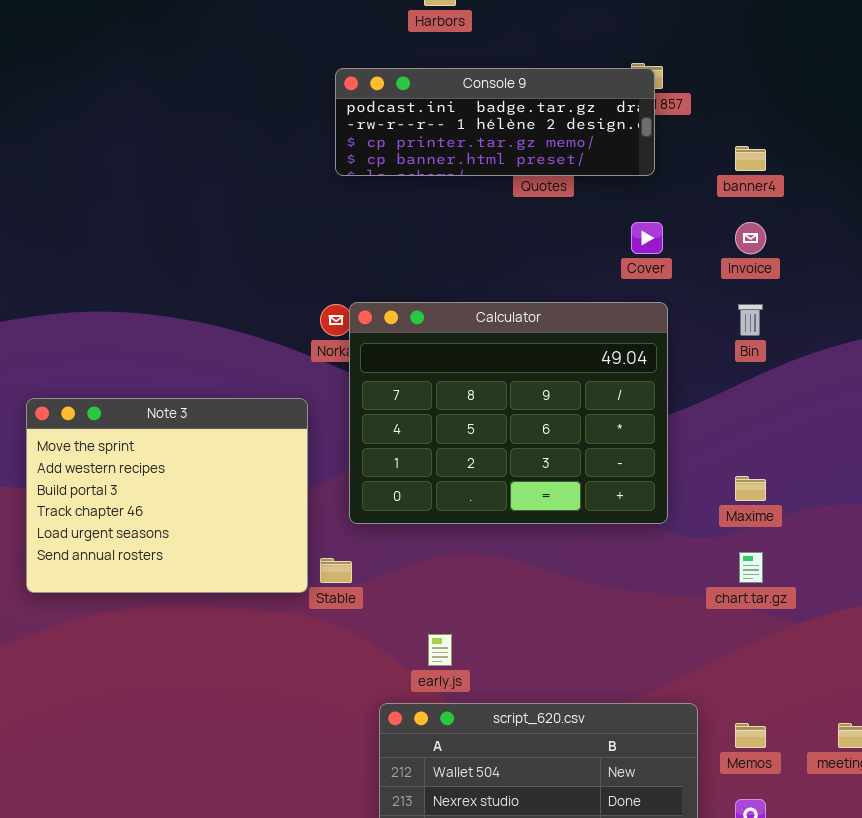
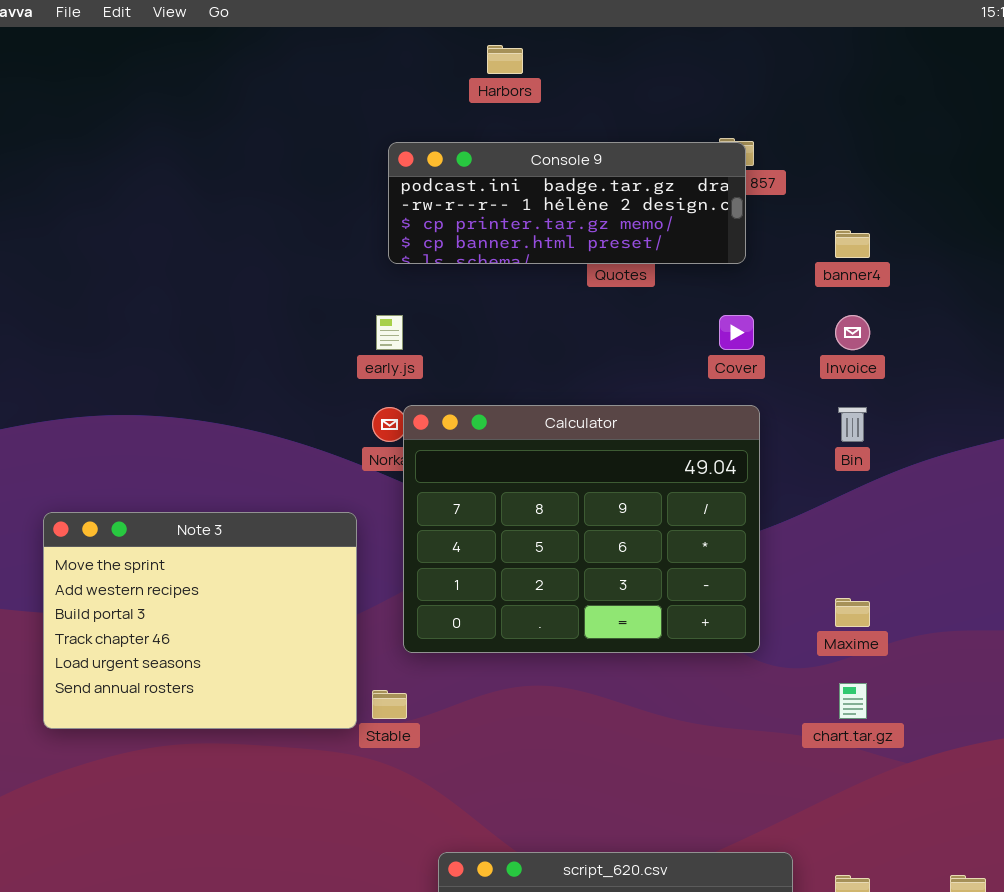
early.js: [428,634,452,666] -> [376,315,403,350], moved

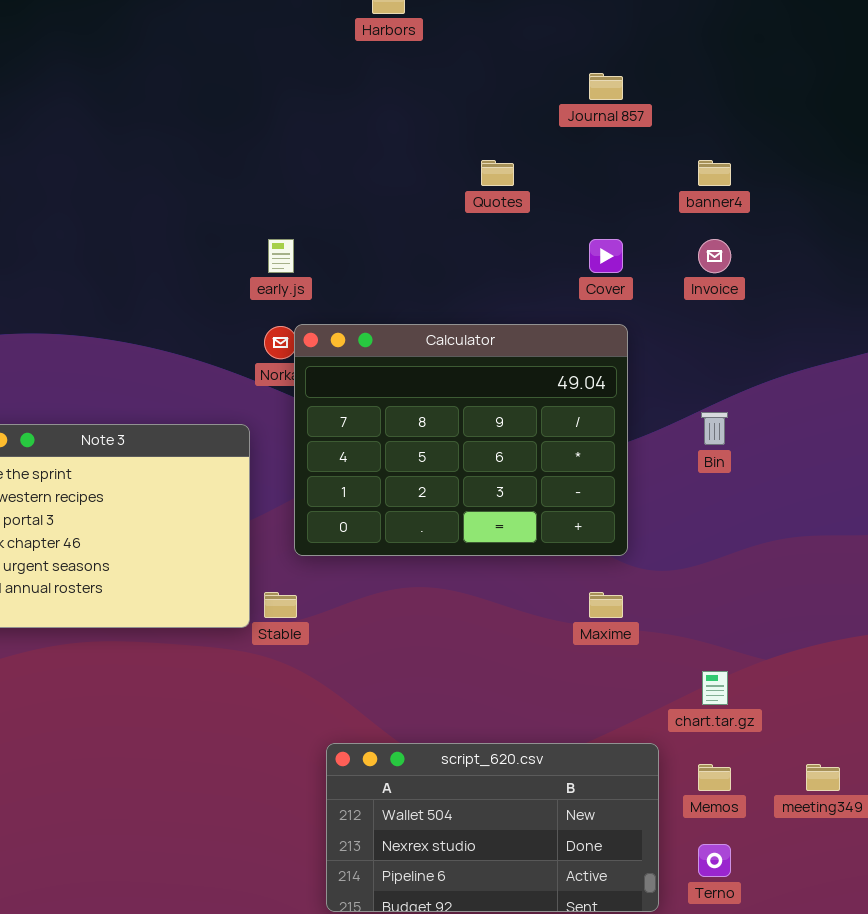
Console 9: [388,142,746,264] -> none, closed
Bin: [838,407,867,442] -> [701,412,728,445], moved
Maxime: [835,598,870,627] -> [589,592,623,618], moved
chart.tar.gz: [839,683,867,719] -> [702,671,728,705], moved

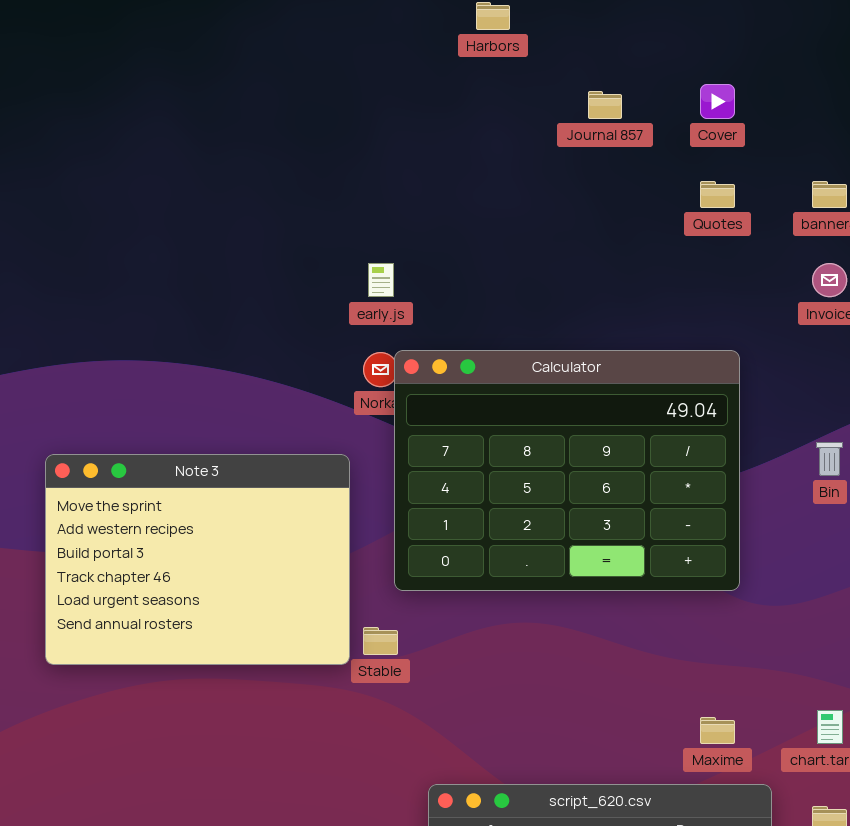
Journal 857: [589,73,623,100] -> [588,91,622,119], moved
Quotes: [481,160,514,186] -> [700,181,735,208], moved
Cover: [589,239,623,273] -> [700,84,735,119], moved
Maxime: [589,592,623,618] -> [700,717,735,744], moved

